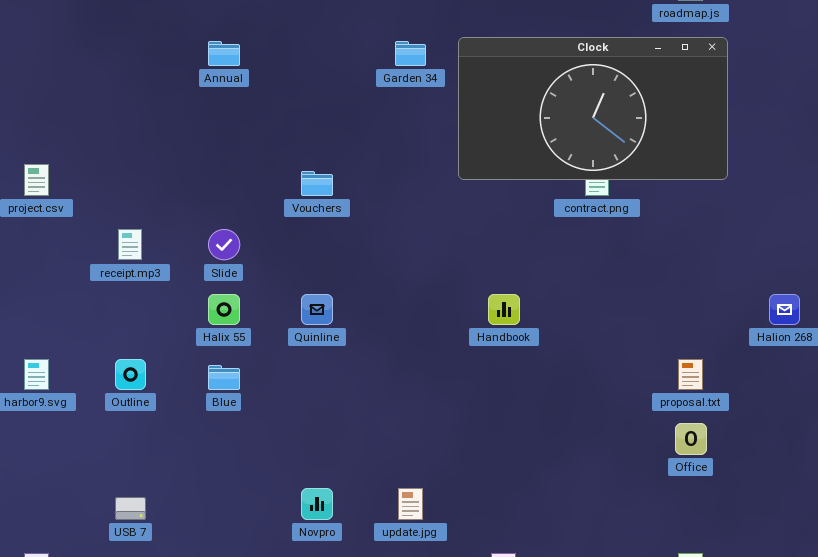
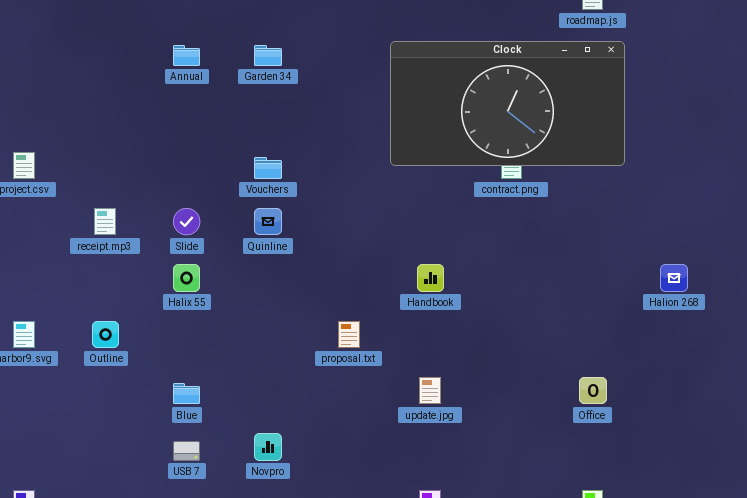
Garden 34: [395,41,426,66] -> [254,45,282,66], moved
Quinline: [301,294,333,325] -> [254,208,282,235], moved
proposal.txt: [678,359,703,390] -> [338,321,360,348], moved
Blue: [208,365,240,390] -> [173,383,200,404], moved
update.jpg: [398,488,423,520] -> [419,377,441,404], moved
USB 7: [115,497,146,520] -> [173,441,200,461], moved

